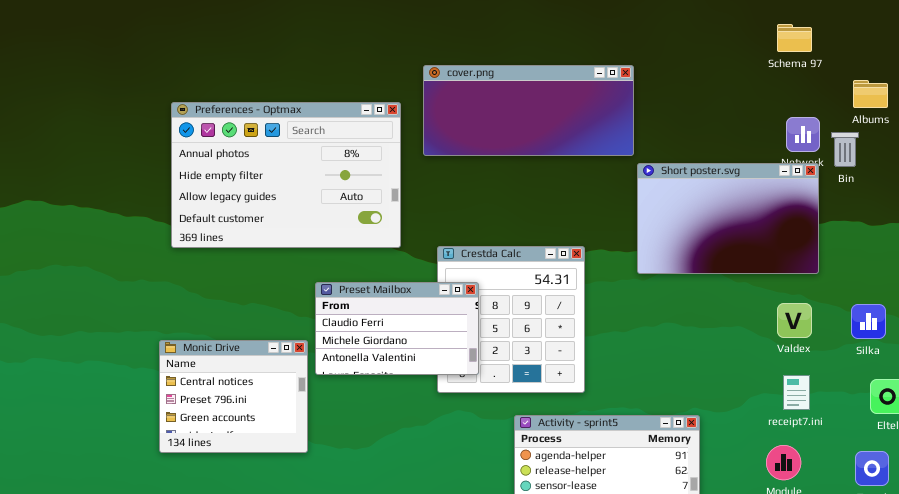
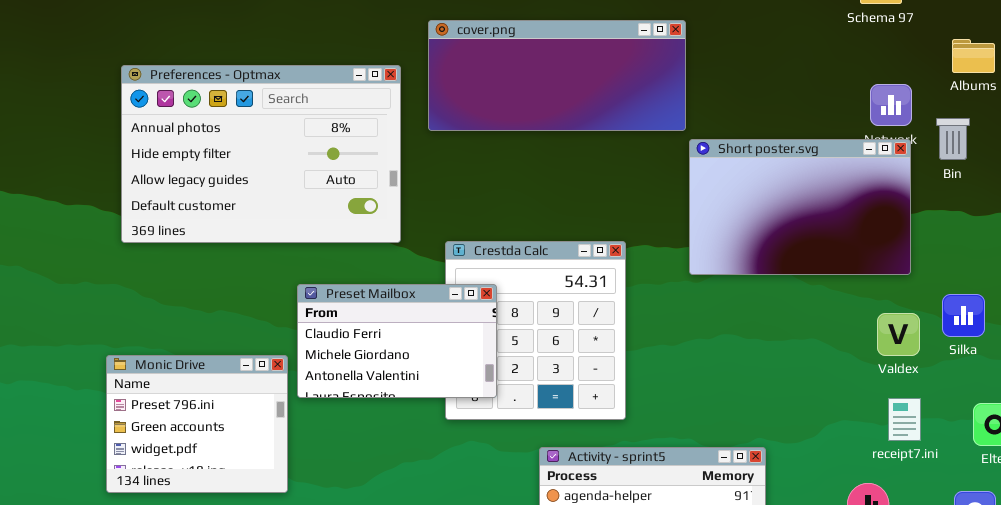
Bin: [831,132,859,167] -> [936,118,970,160], moved
Valdex: [777,303,812,338] -> [877,313,920,356], moved
Silka: [851,304,886,339] -> [942,294,985,337], moved
Monic Drive: [159,340,308,453] -> [106,355,288,493], scrolled down 1 row
receipt7.ini: [783,375,810,410] -> [888,398,921,441], moved

